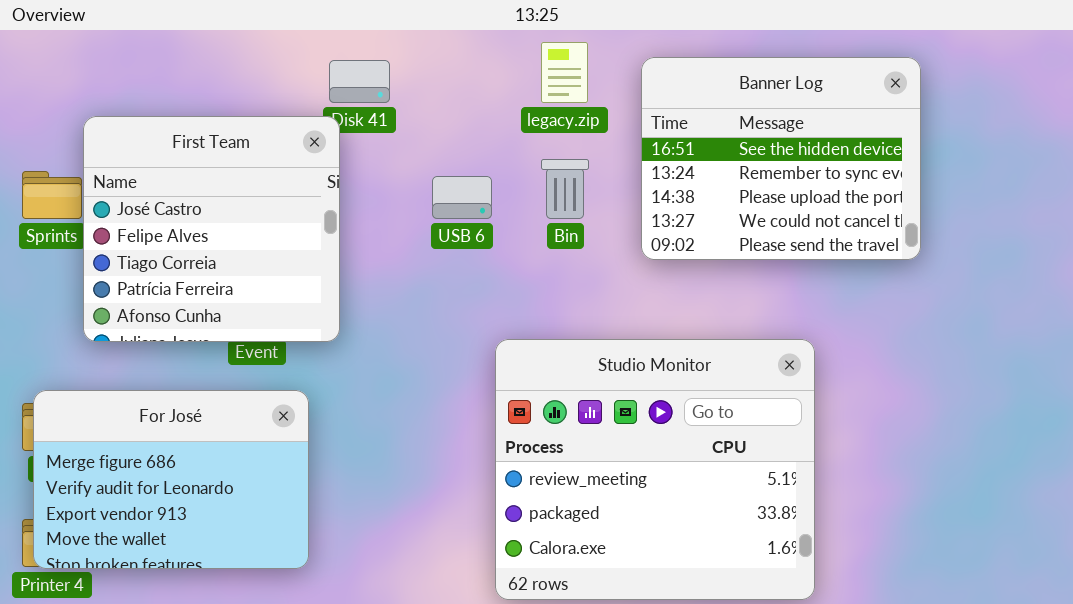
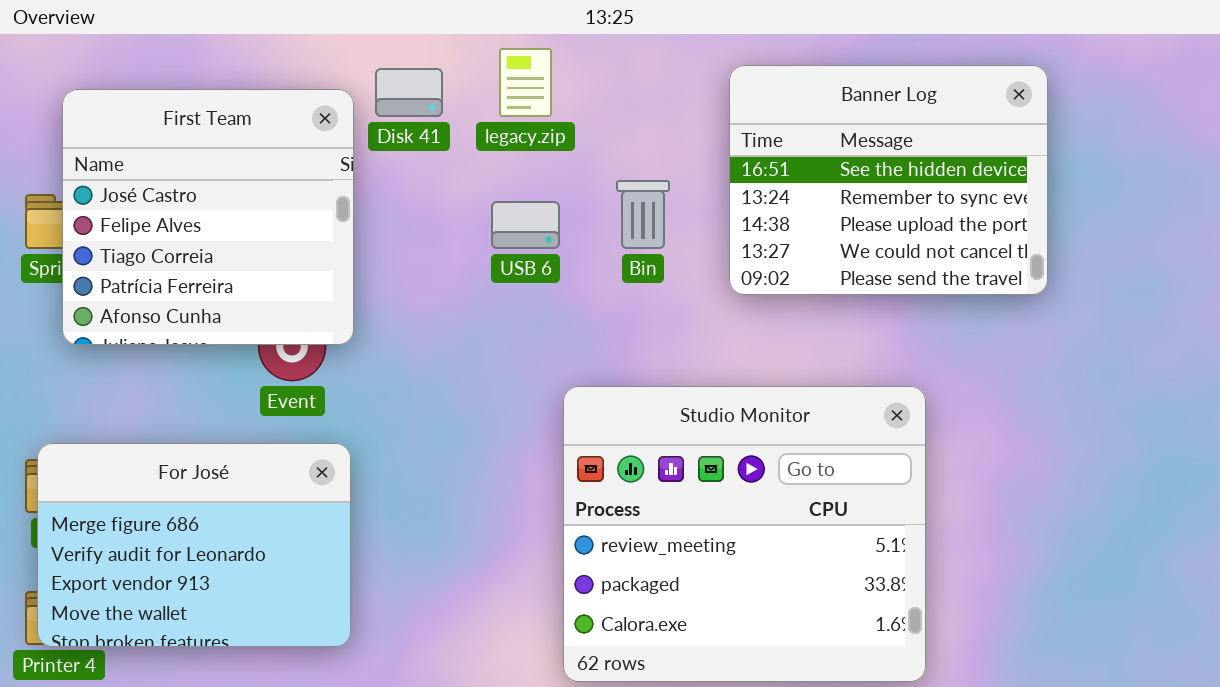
legacy.zip: [541,42,588,103] -> [499,48,552,117], moved
First Team: [83,116,340,342] -> [62,89,354,345], moved

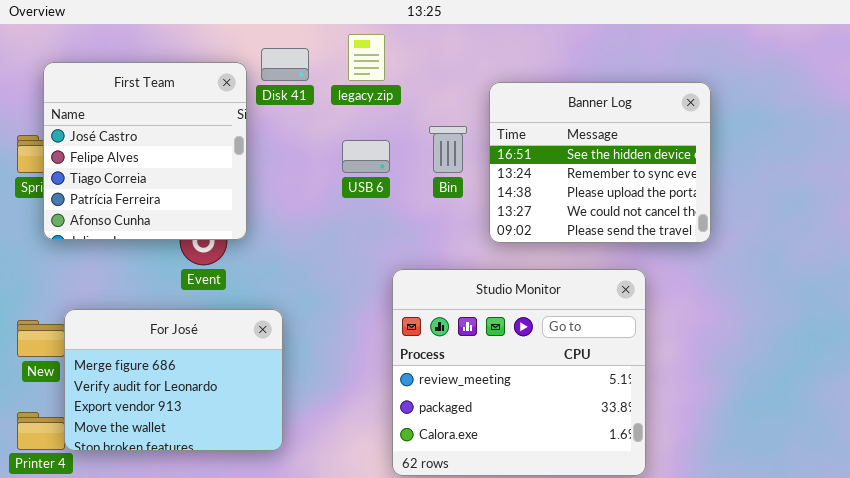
Banner Log: [729,65,1048,295] -> [489,82,711,243], moved
For José: [37,443,351,647] -> [64,309,283,451], moved

